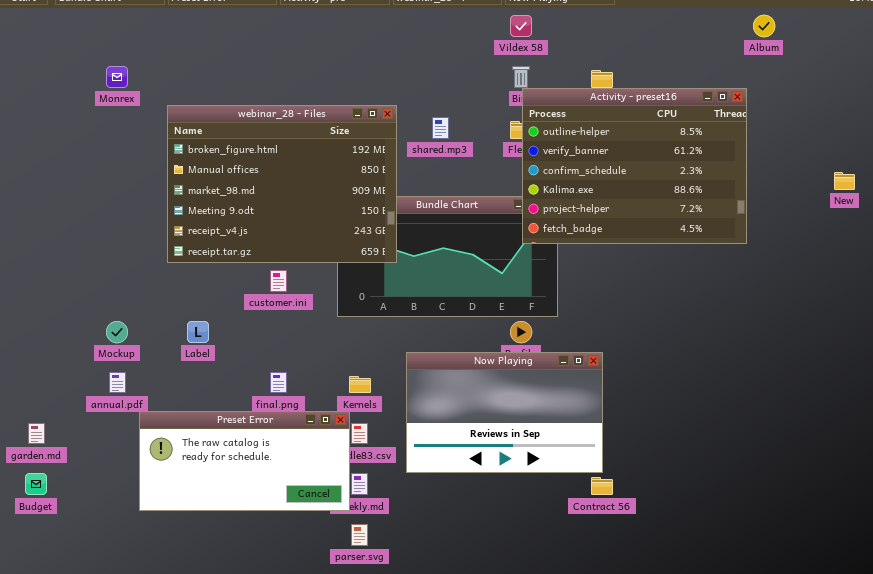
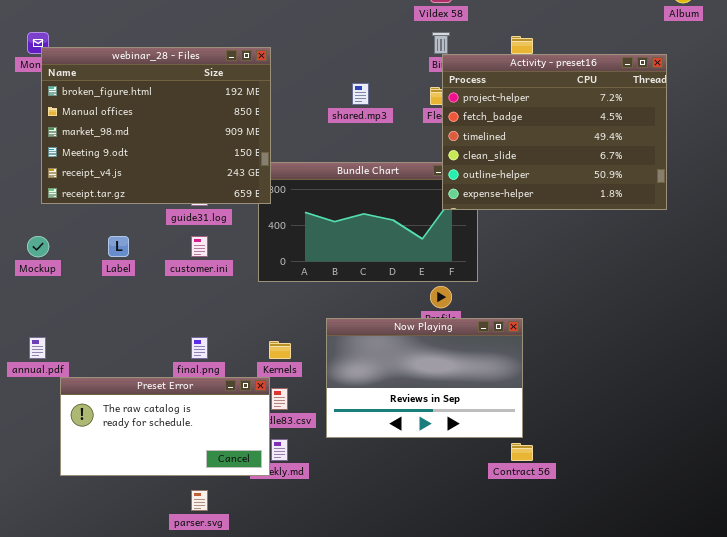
Activity - preset16: [522,88,747,244] -> [442,54,667,210], scrolled down 4 rows
webinar_28 - Files: [167,105,397,263] -> [41,47,271,204], moved
Mockup: [106,321,128,343] -> [27,236,49,257], moved
Label: [187,321,209,343] -> [108,236,129,257], moved
parser.svg: [351,524,368,546] -> [191,490,208,511], moved

